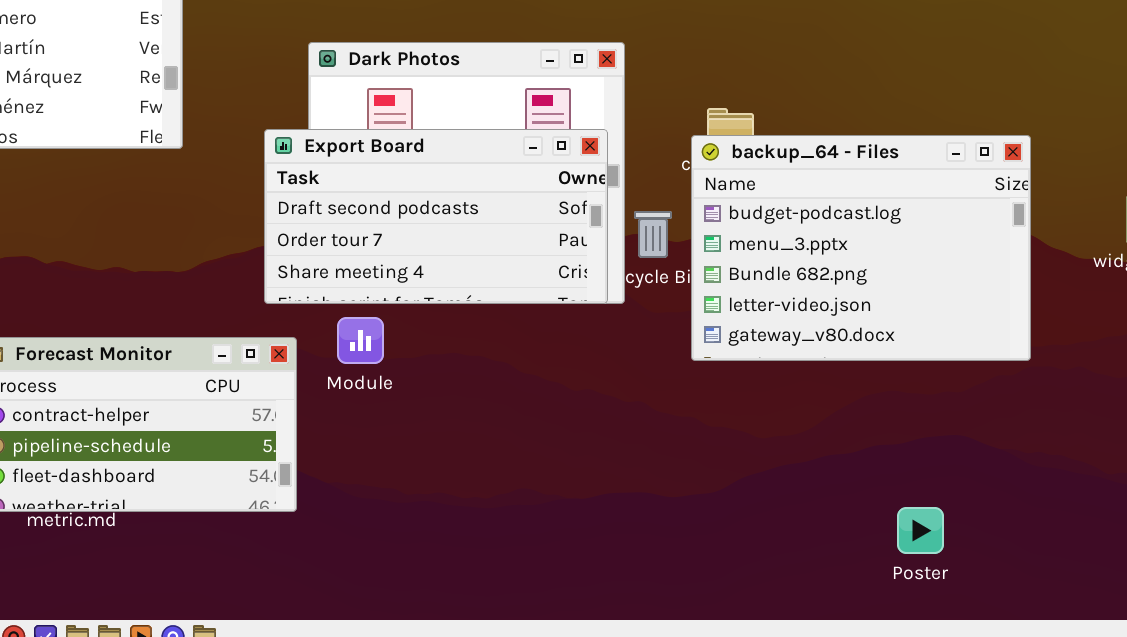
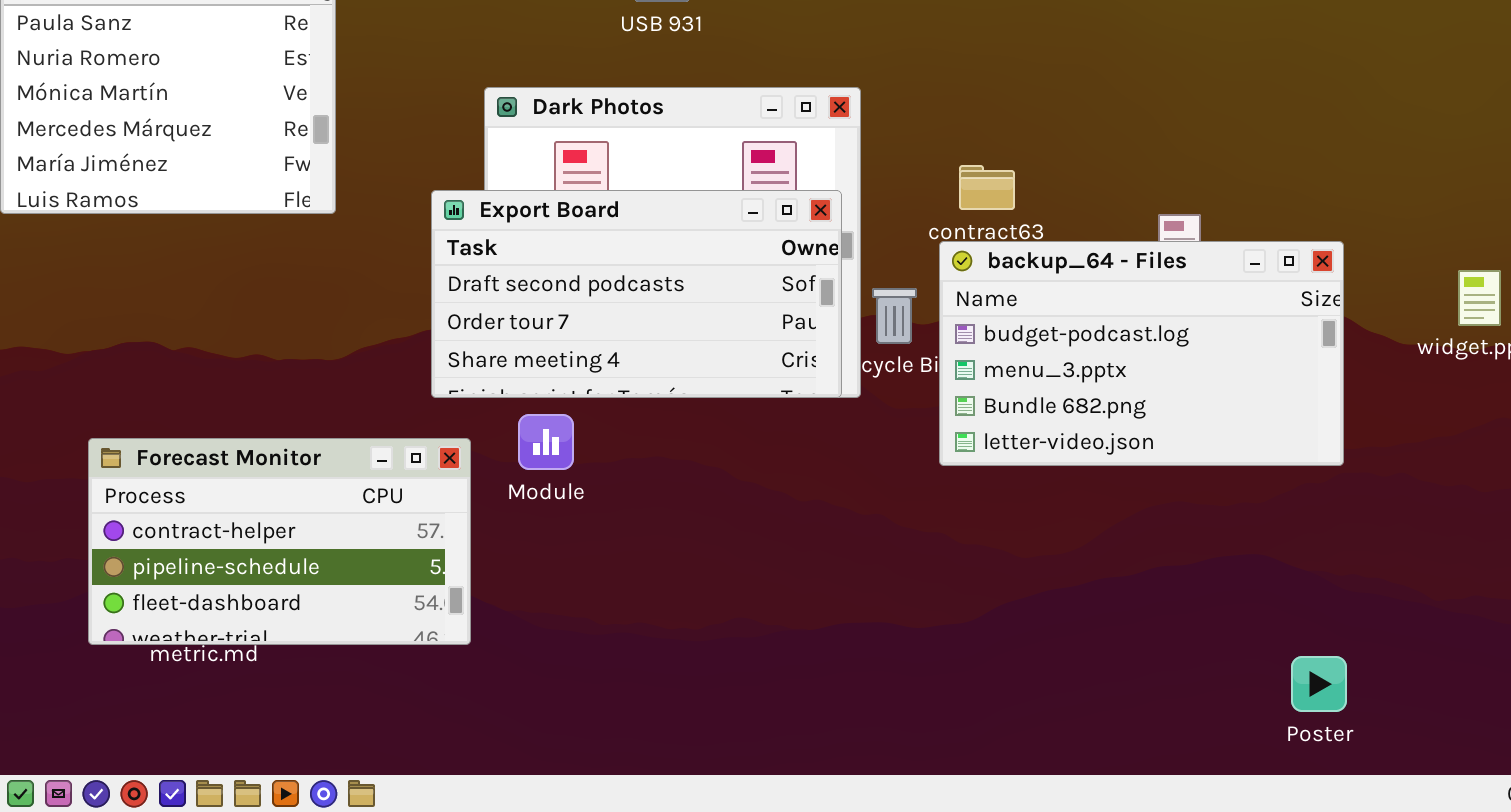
backup_64 - Files: [691,135,1031,361] -> [939,241,1344,466], resized
Poster: [897,507,944,554] -> [1291,656,1347,712], moved

